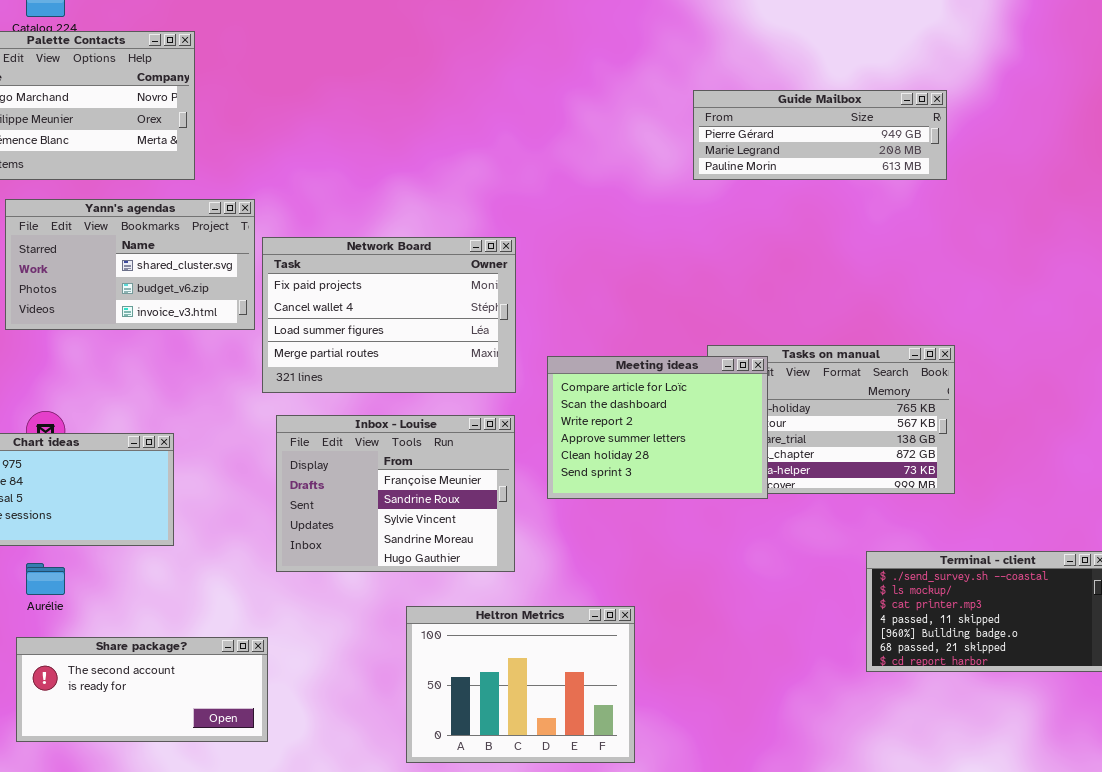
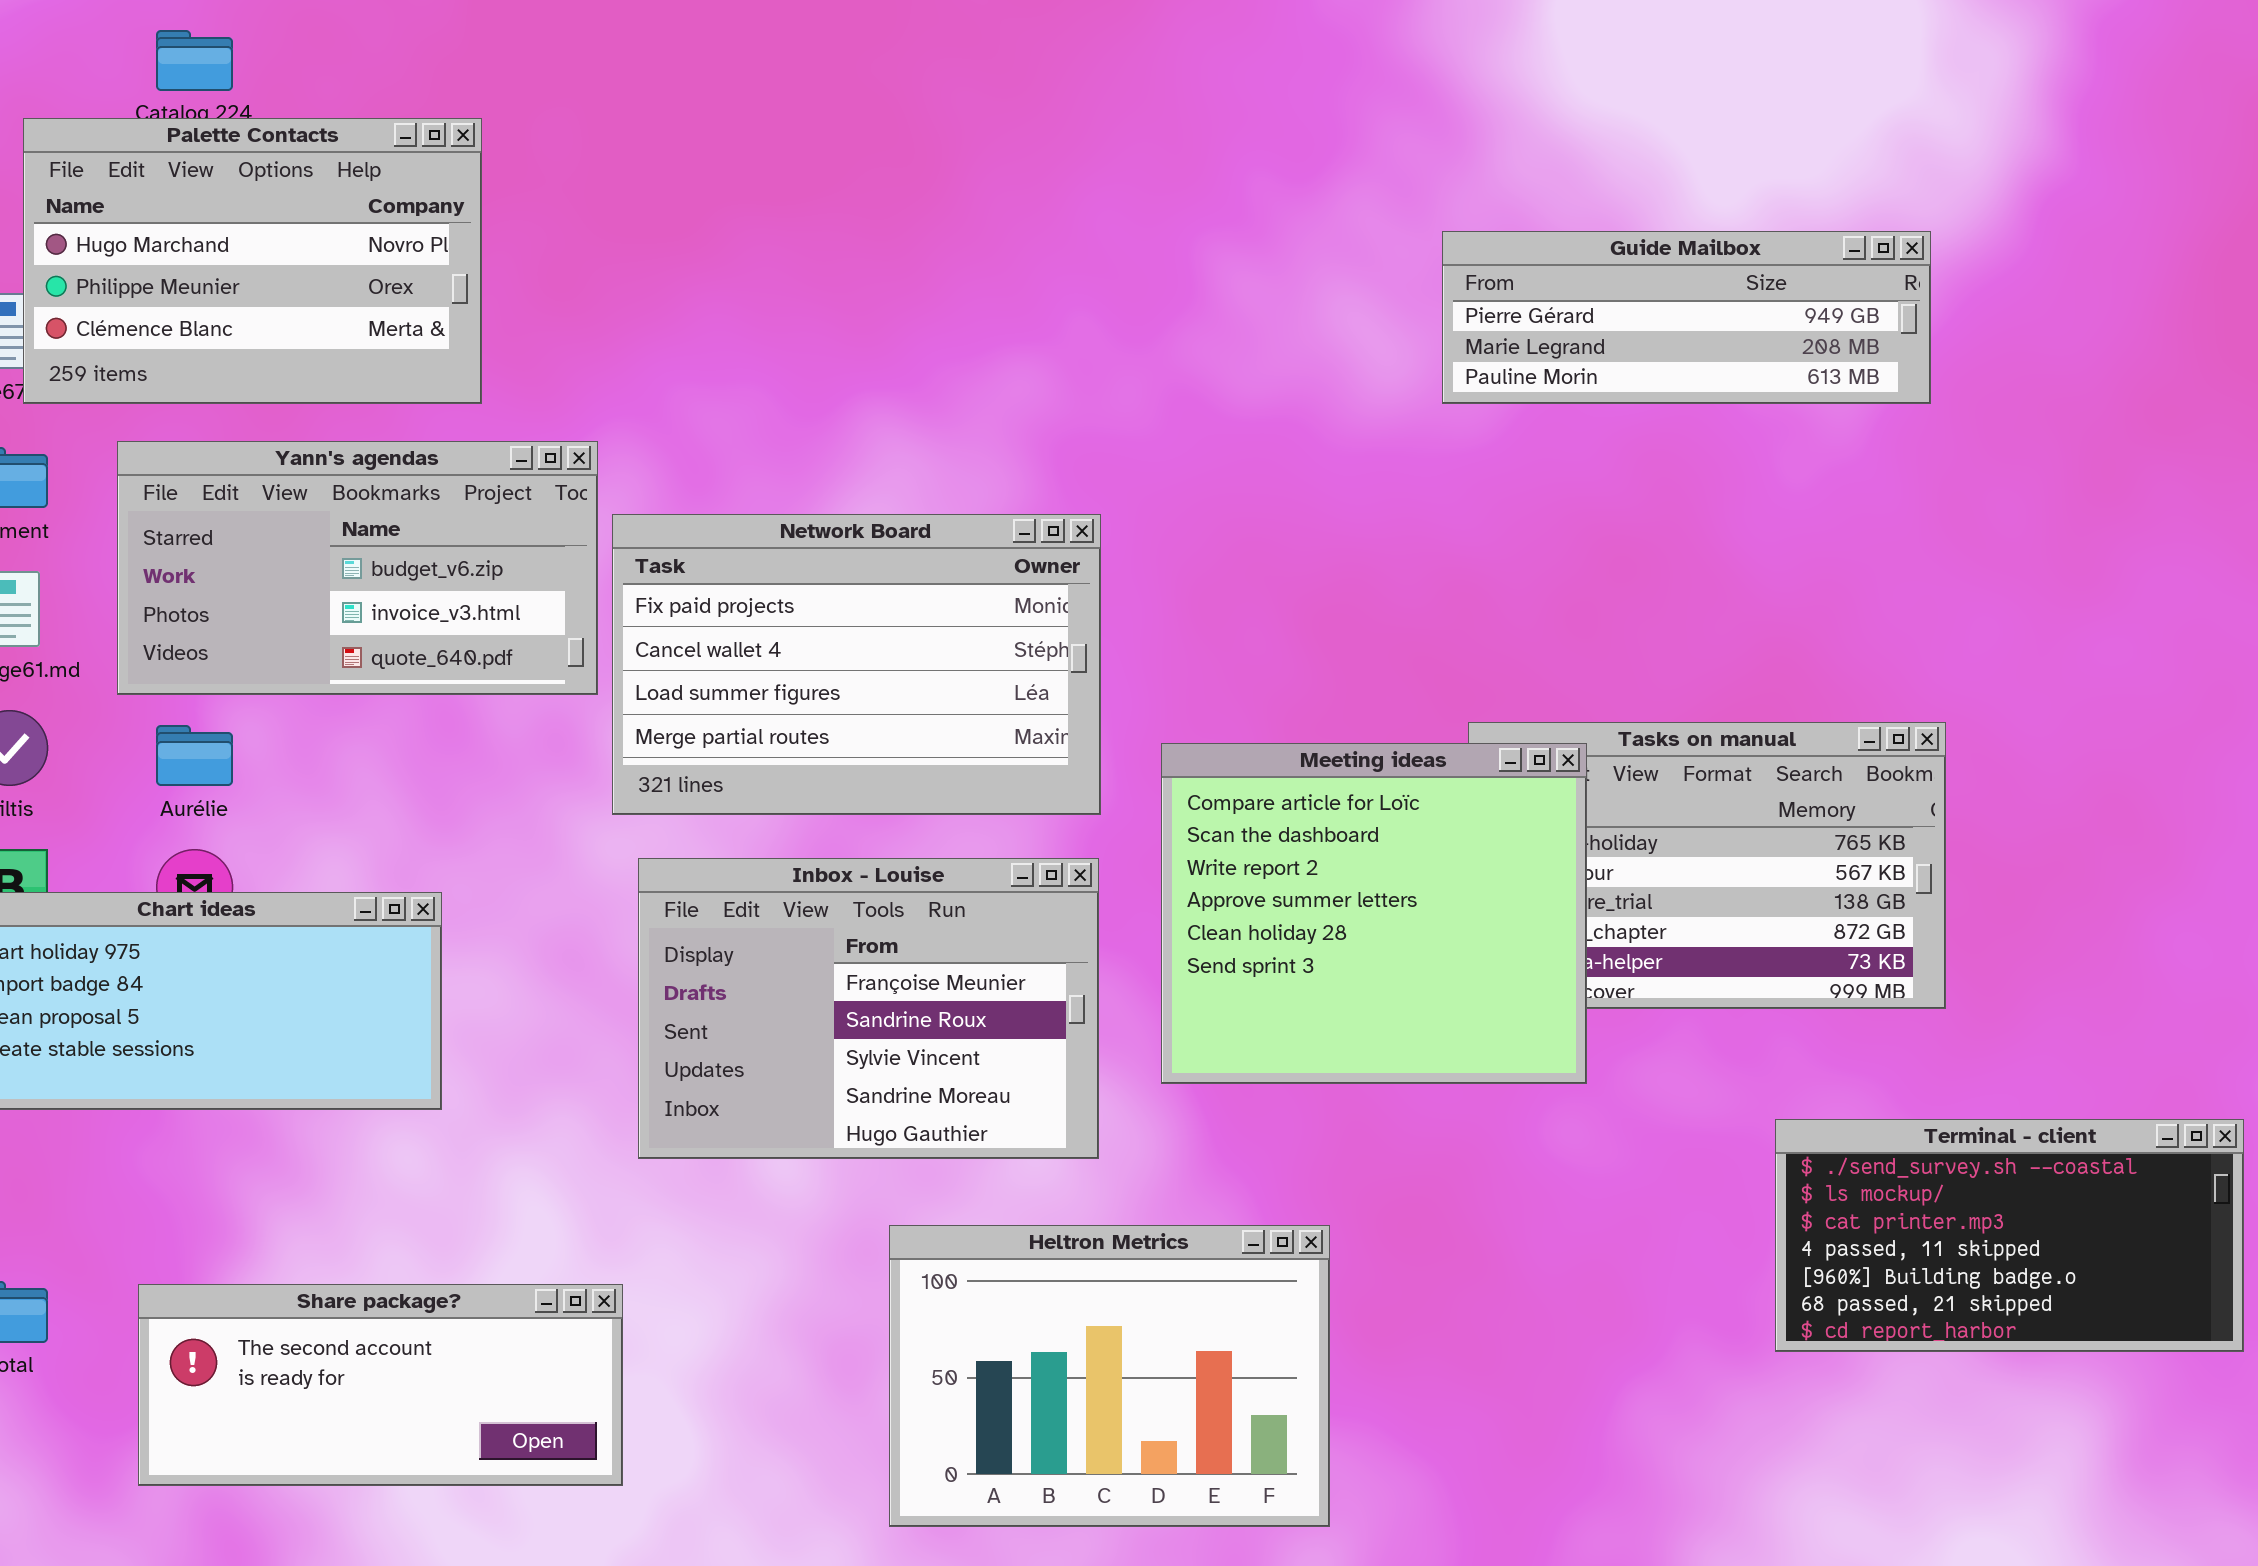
Yann's agendas: [5,199,255,330] -> [117,441,598,695], scrolled down 1 row
Meeting ideas: [547,356,768,499] -> [1161,743,1587,1084], resized
Aurélie: [26,563,65,595] -> [156,725,233,786], moved

